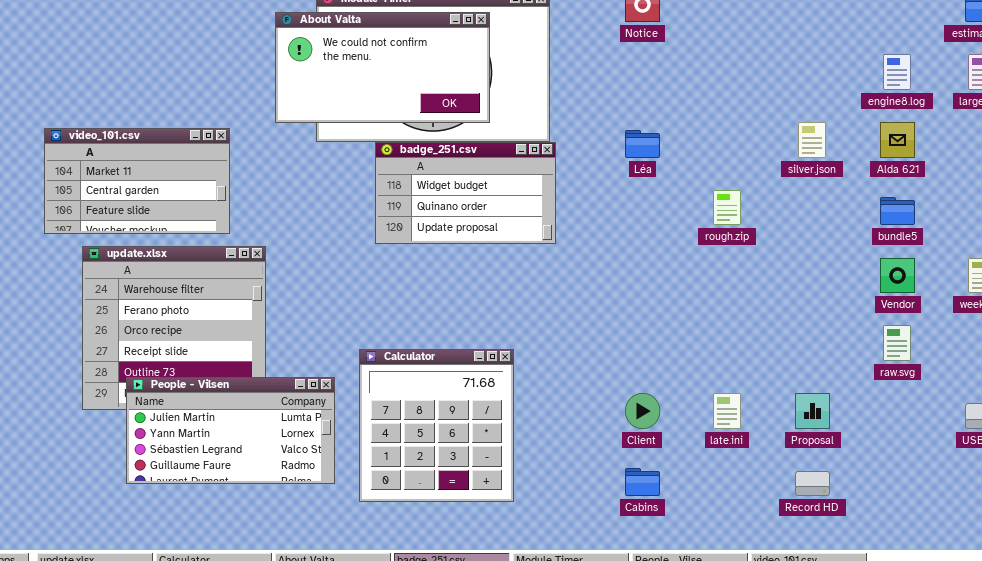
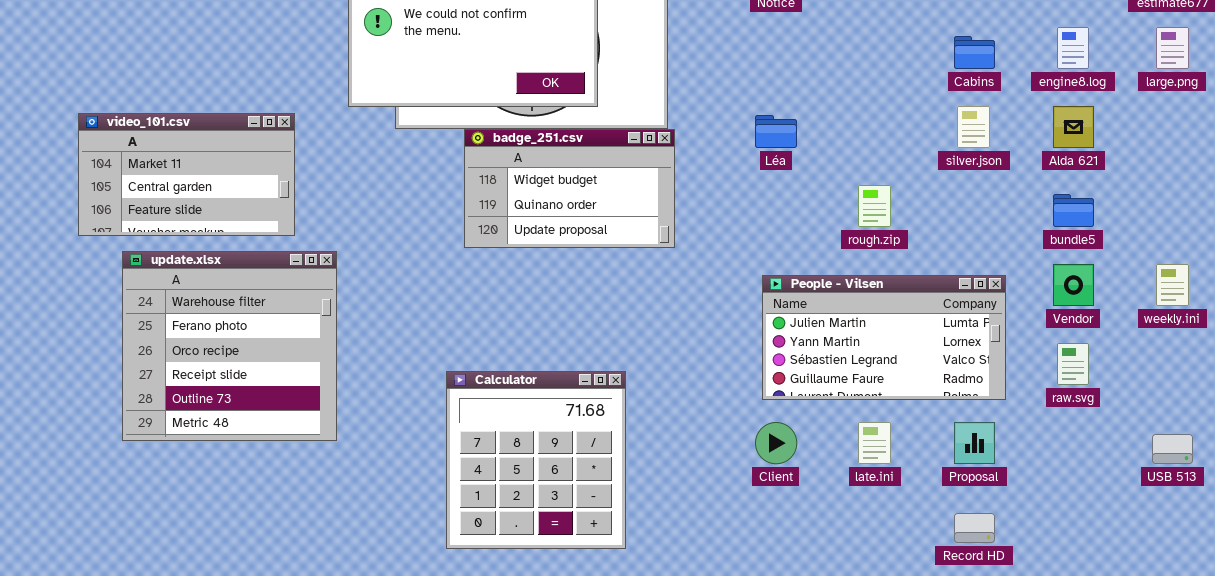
People - Vilsen: [126,377,335,484] -> [762,275,1006,400], moved
Cabins: [625,468,660,496] -> [954,36,995,69], moved

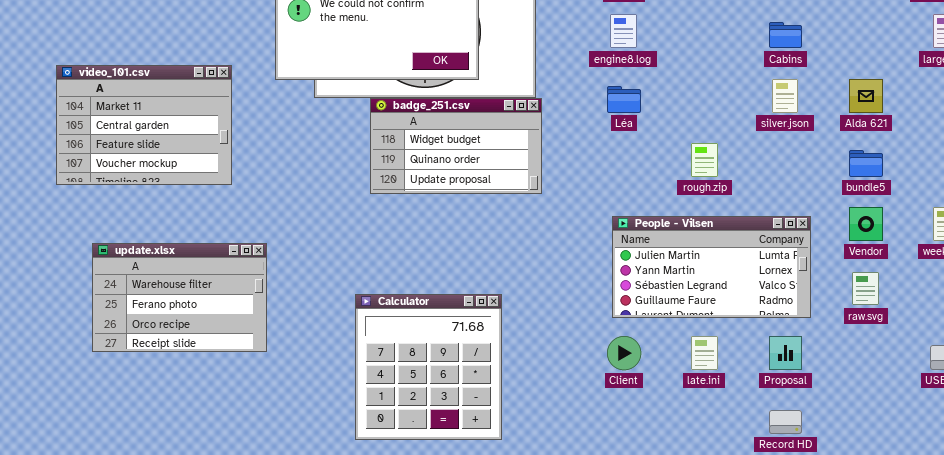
engine8.log: [1057,27,1089,69] -> [610,14,637,48], moved
video_101.csv: [78,113,295,236] -> [56,65,232,185], resized
update.xlsx: [122,251,337,441] -> [92,243,267,352], resized

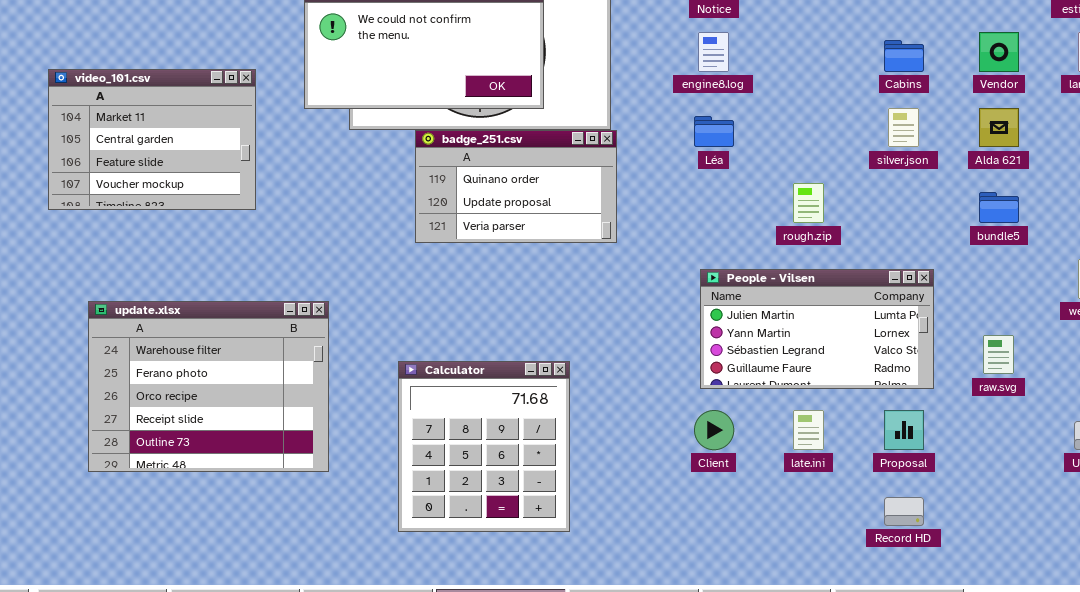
video_101.csv: [56,65,232,185] -> [48,69,256,210], moved
badge_251.csv: [370,98,542,194] -> [415,130,617,243], scrolled down 1 row
Vendor: [849,207,883,241] -> [979,32,1019,72], moved
update.xlsx: [92,243,267,352] -> [88,301,329,472], resized

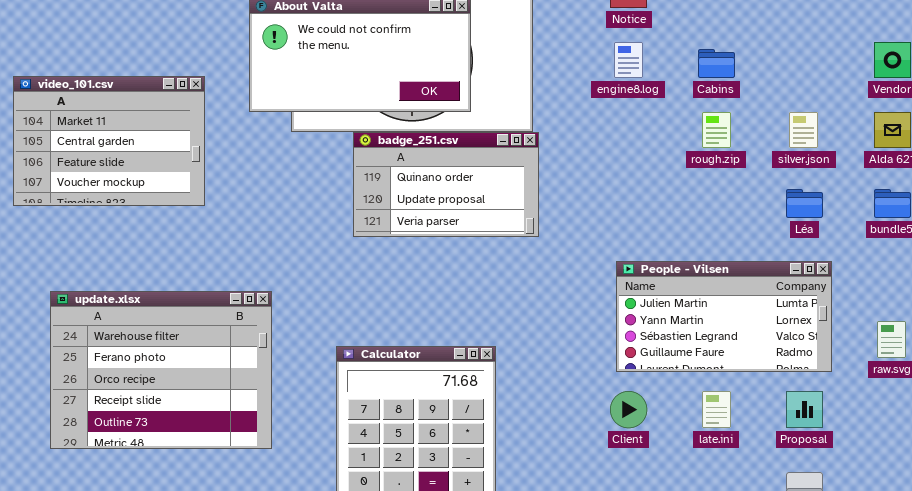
Cabins: [884,40,924,72] -> [698,49,735,78], moved
Léa: [694,116,734,147] -> [786,189,823,218], moved
rough.zip: [793,183,824,223] -> [702,112,731,148], moved

